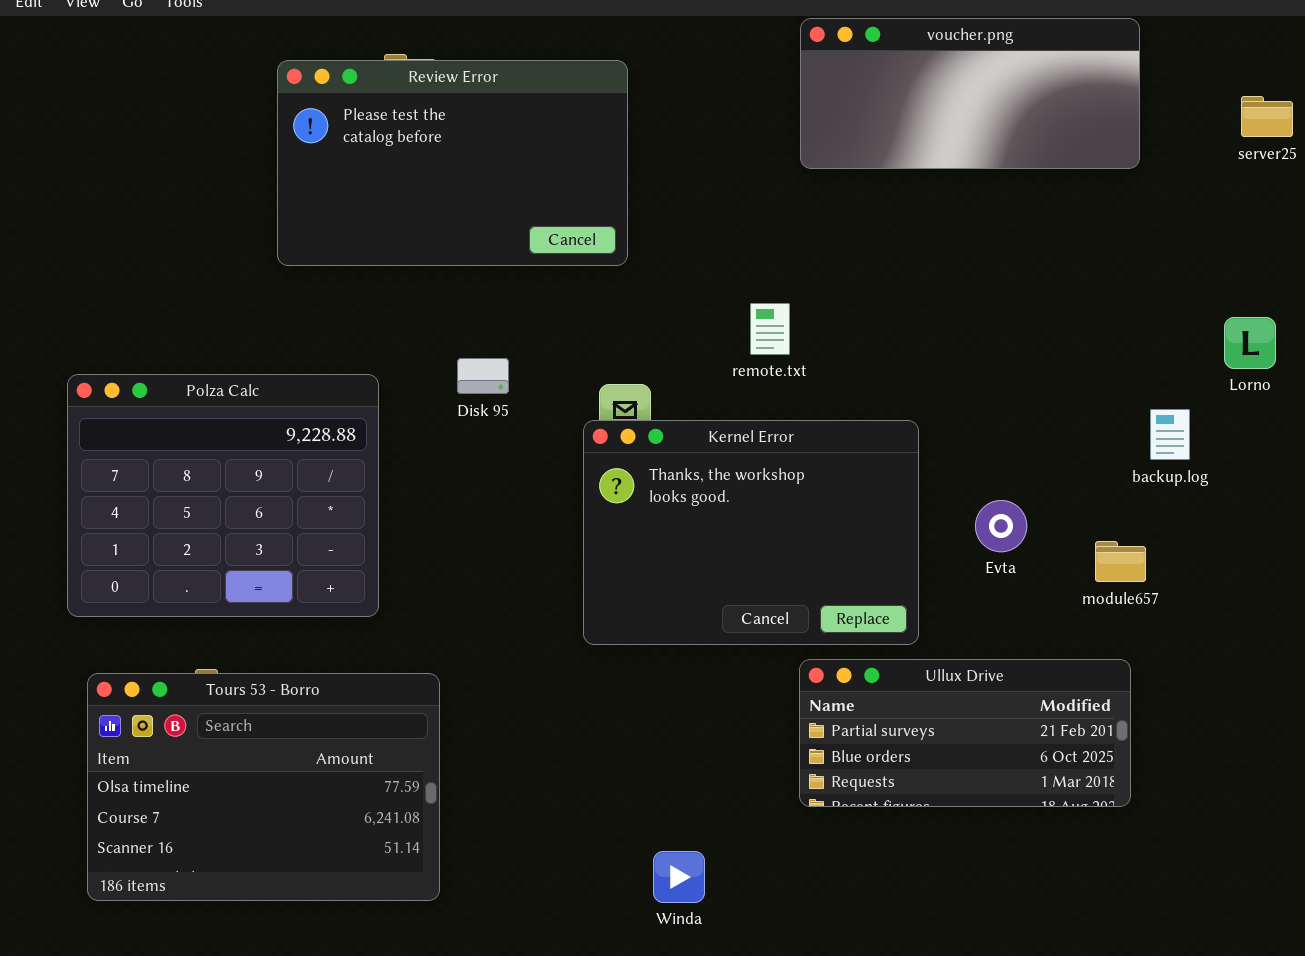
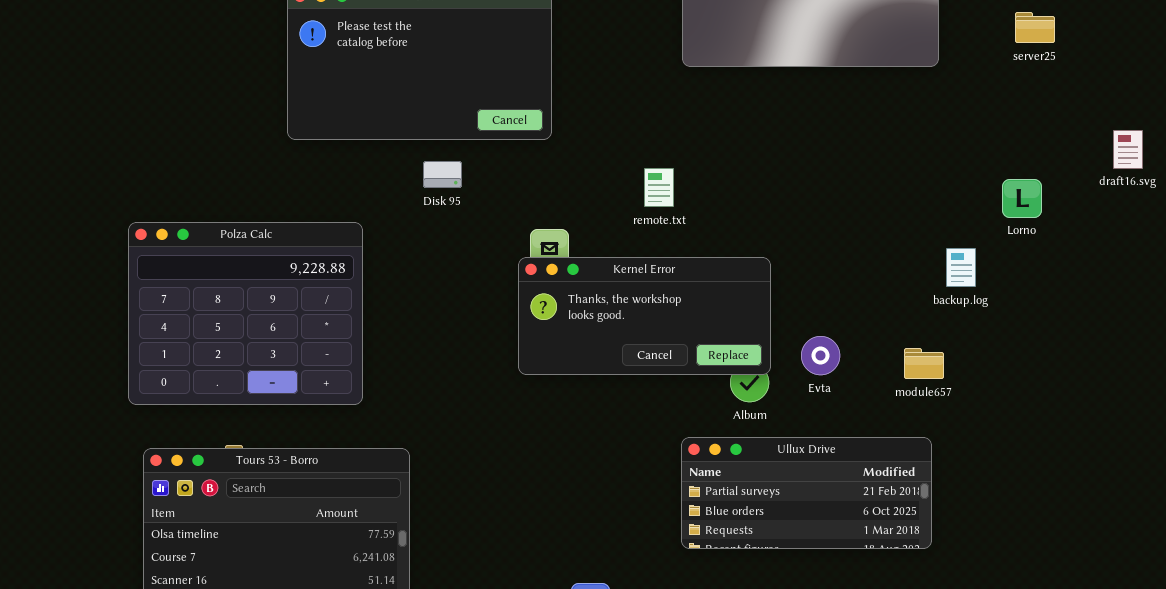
Disk 95: [457,358,509,394] -> [423,161,462,188], moved
Kernel Error: [583,420,919,645] -> [518,257,771,375], resized
Evta: [975,500,1027,552] -> [801,336,840,375], moved

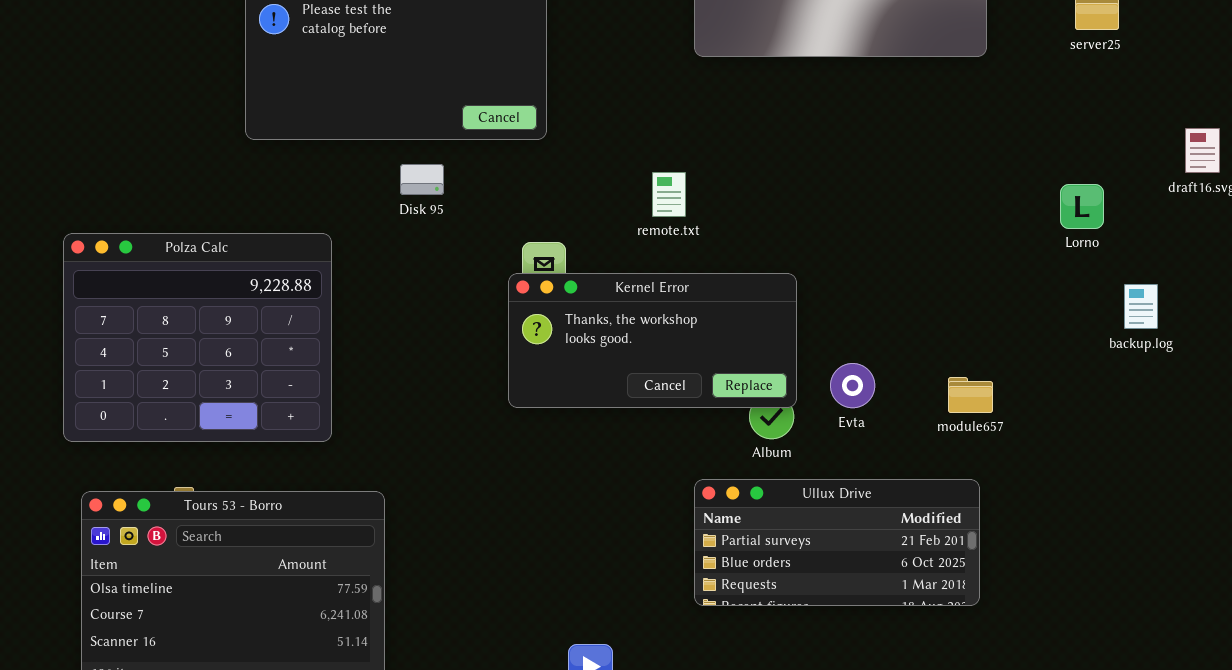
backup.log: [946,248,976,287] -> [1124,284,1158,329], moved

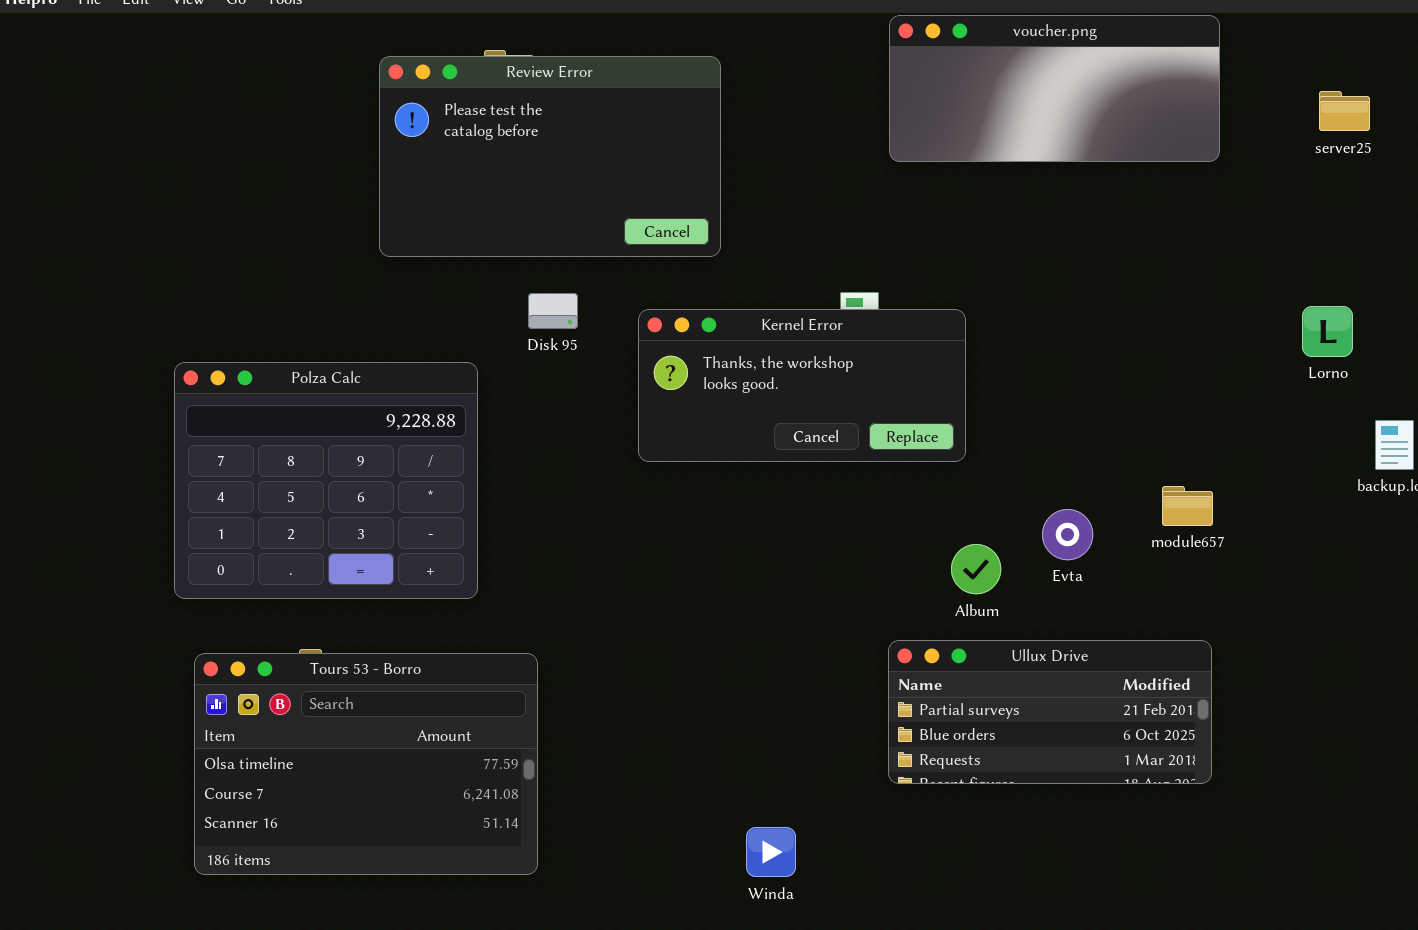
Disk 95: [400,164,444,195] -> [528,293,578,329], moved
Kernel Error: [508,273,797,408] -> [638,309,966,462], moved
module657: [948,377,993,413] -> [1162,486,1213,526], moved

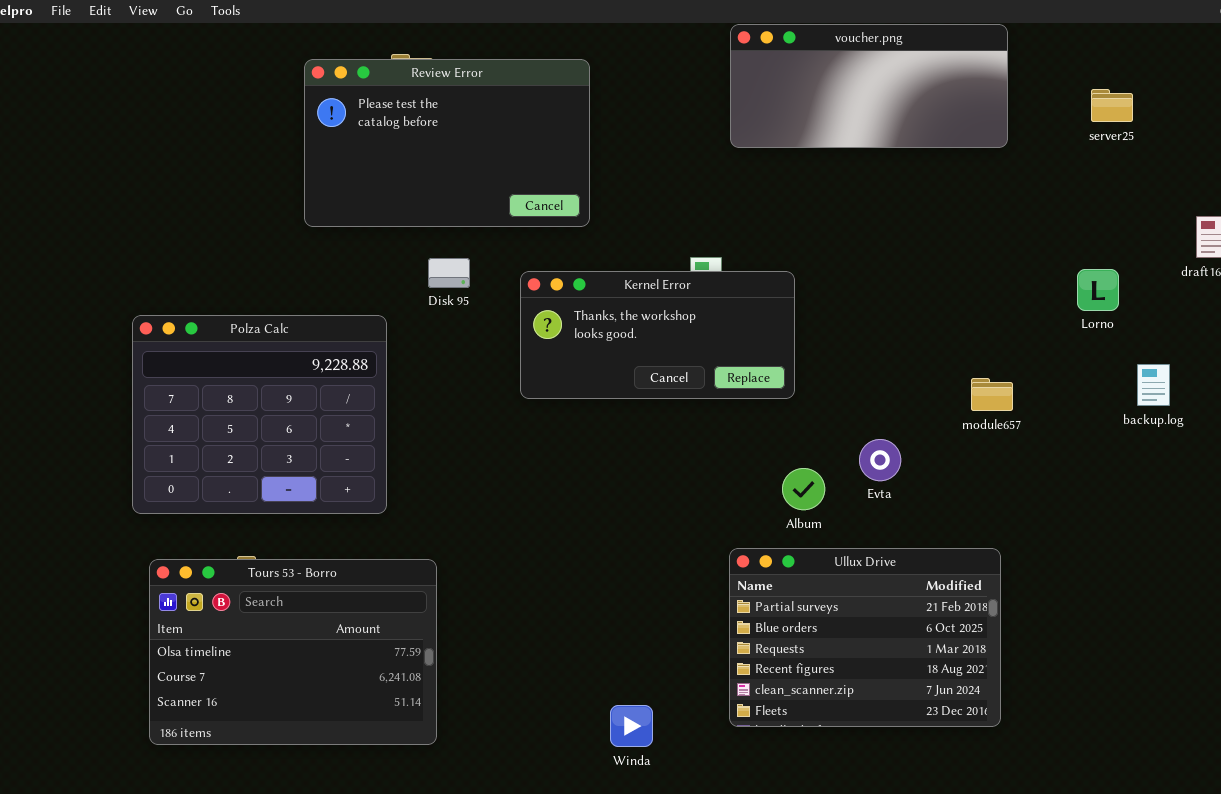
module657: [1162,486,1213,526] -> [971,378,1013,411], moved
Ullux Drive: [888,640,1212,784] -> [729,548,1001,727], resized

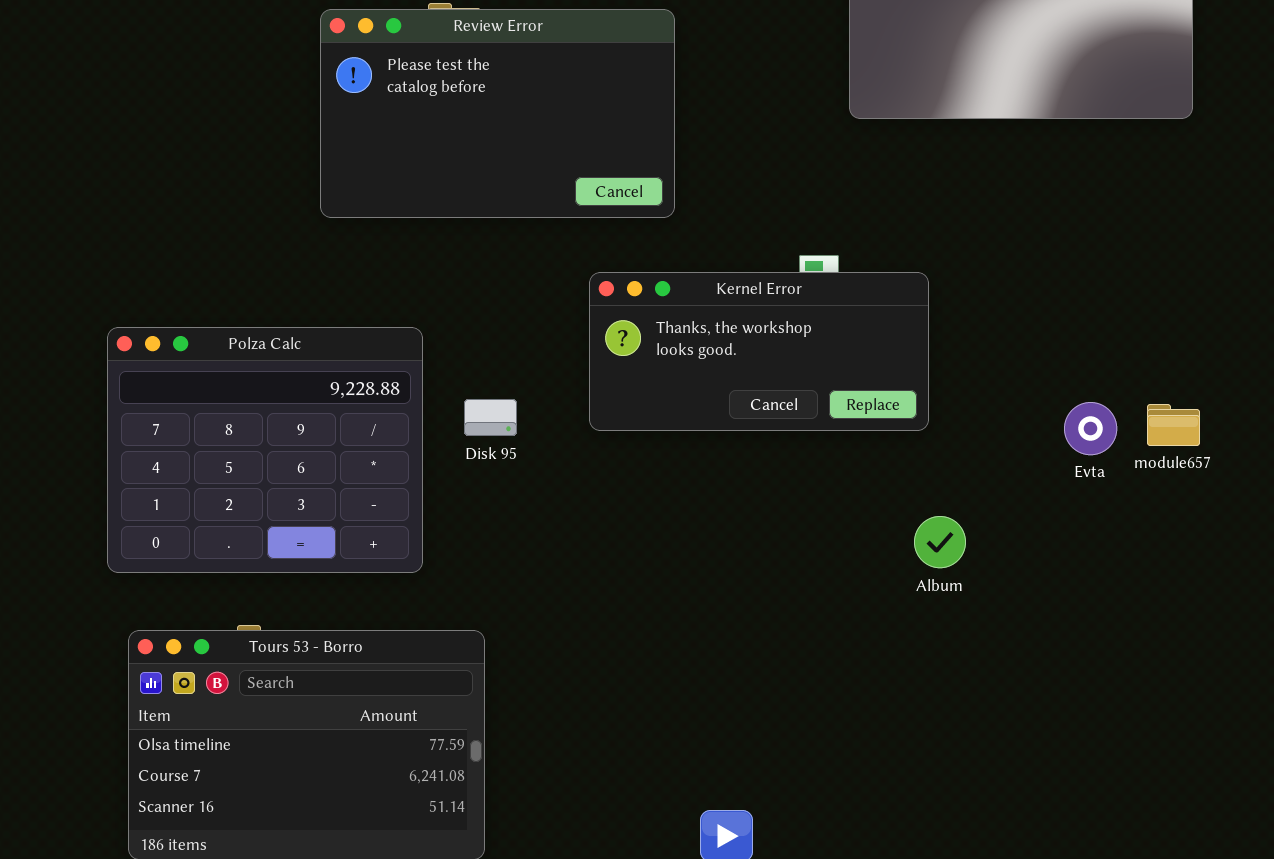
Disk 95: [428,258,470,288] -> [464,399,517,436], moved
Evta: [859,439,901,481] -> [1064,402,1117,455], moved
Ullux Drive: [729,548,1001,727] -> none, closed

